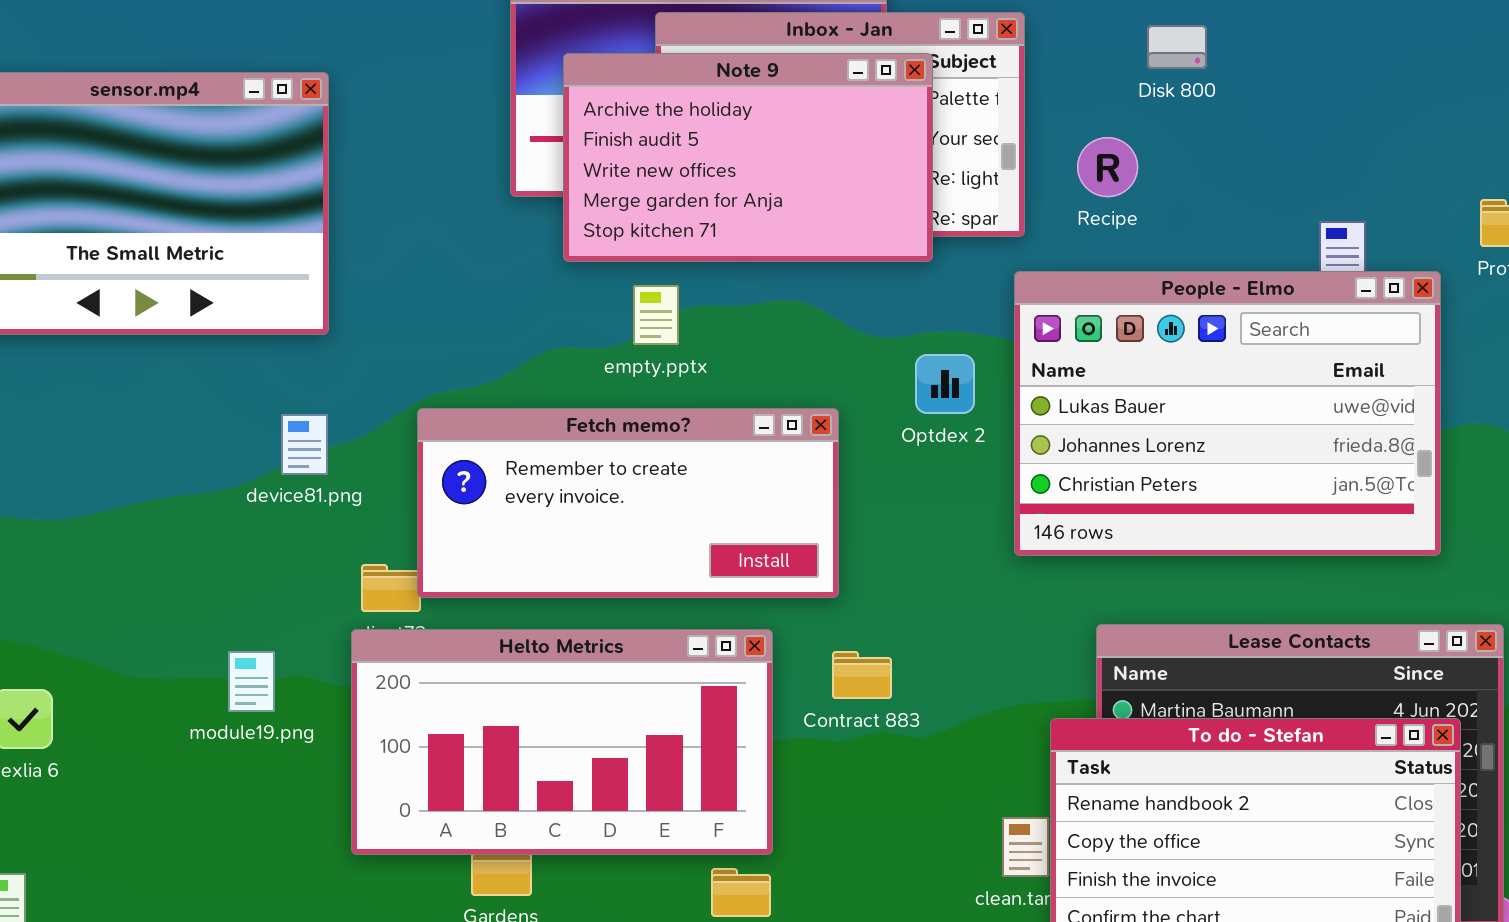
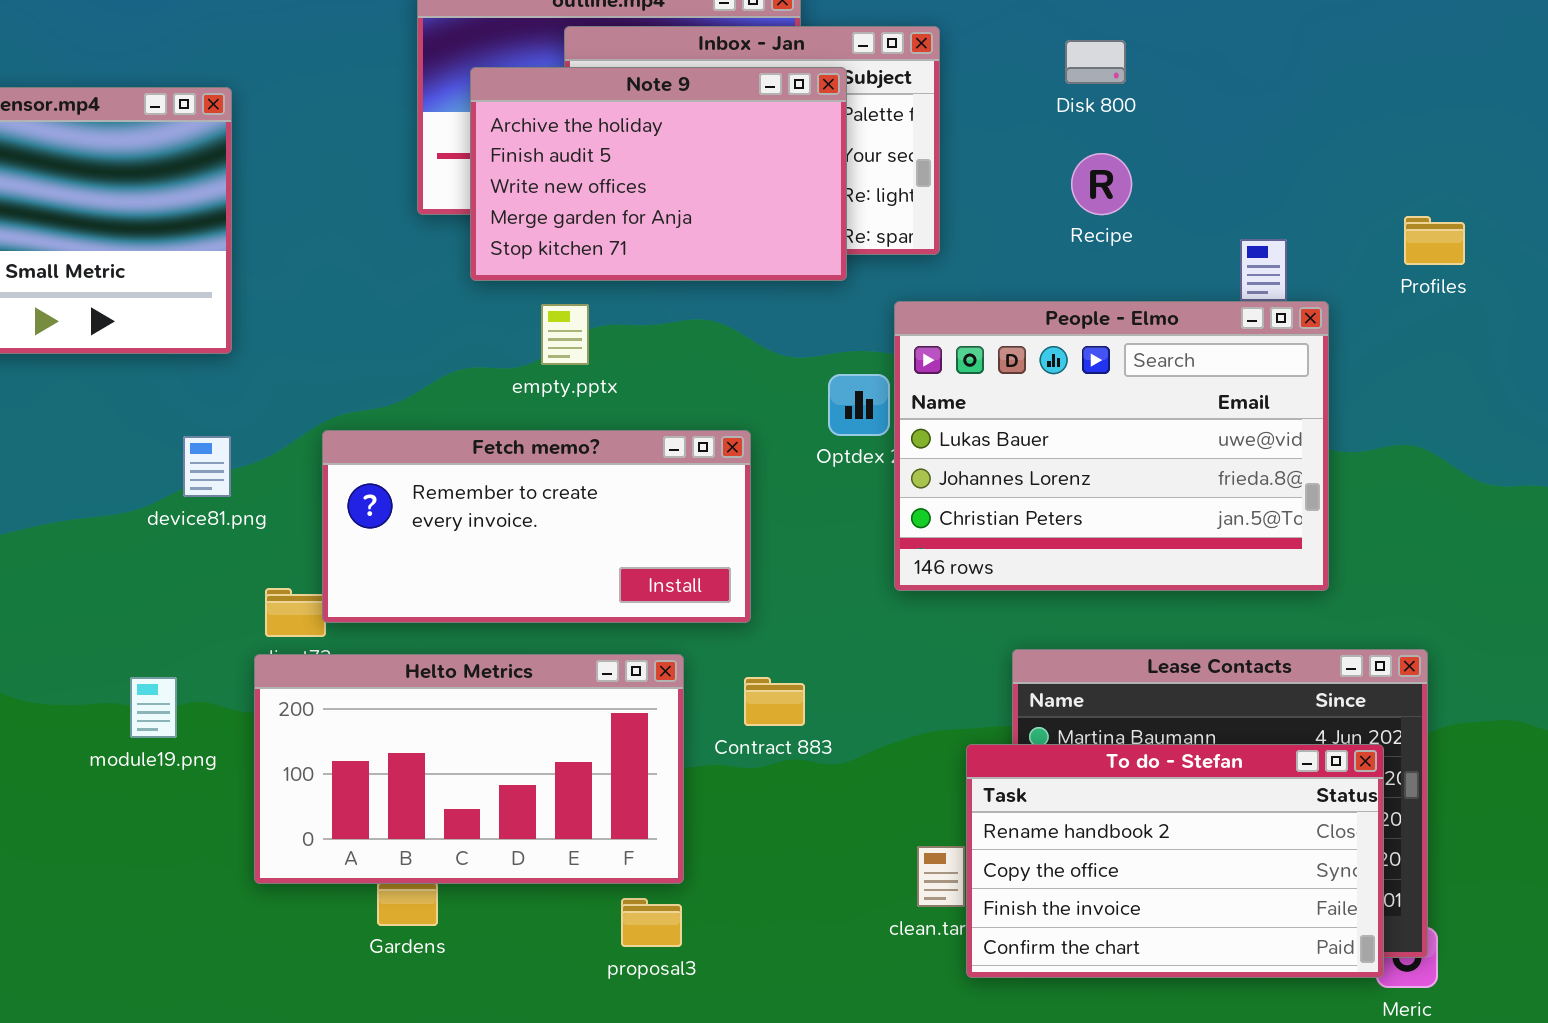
Recipe: [1077,137,1138,197] -> [1071,153,1132,215], moved
People - Elmo: [1014,271,1441,556] -> [894,301,1329,591], moved

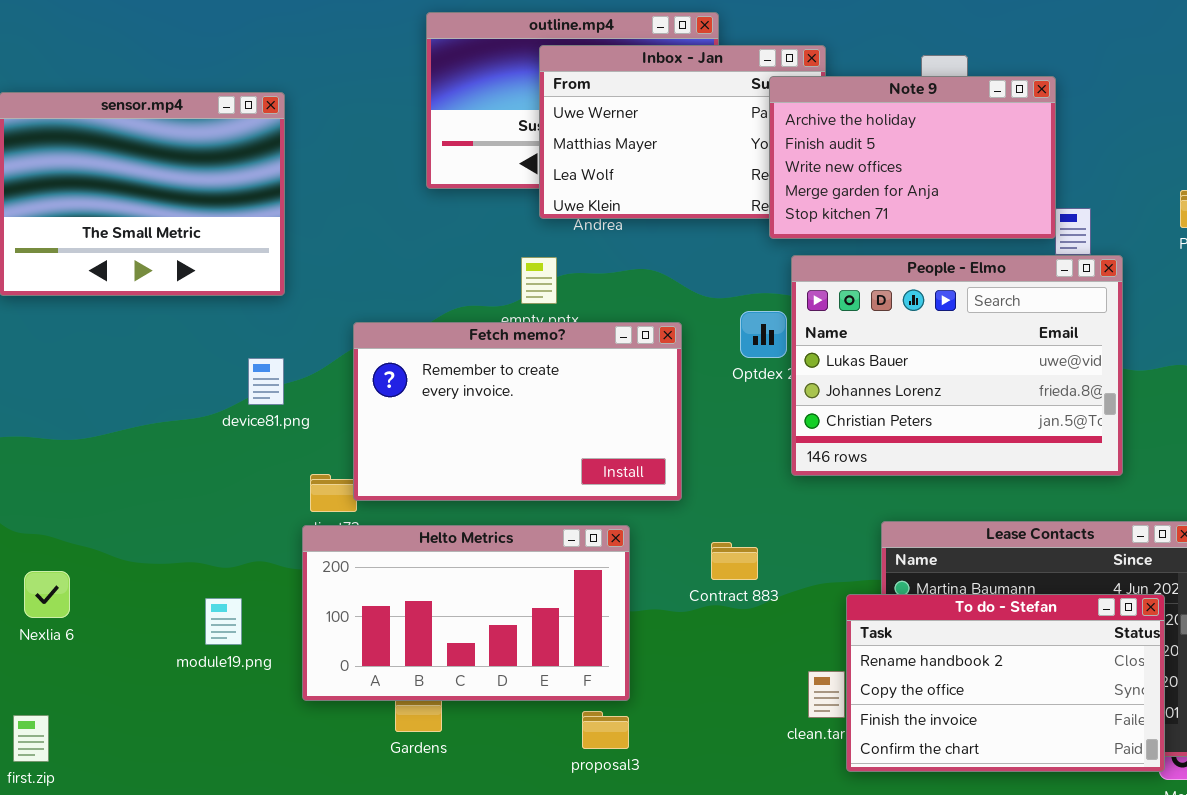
Note 9: [470,67,847,281] -> [769,76,1056,239], moved
Fetch memo?: [322,430,751,623] -> [353,322,682,501], resized
module19.png: [130,677,177,738] -> [205,598,242,645], moved
Contract 883: [744,677,805,726] -> [711,542,758,580], moved

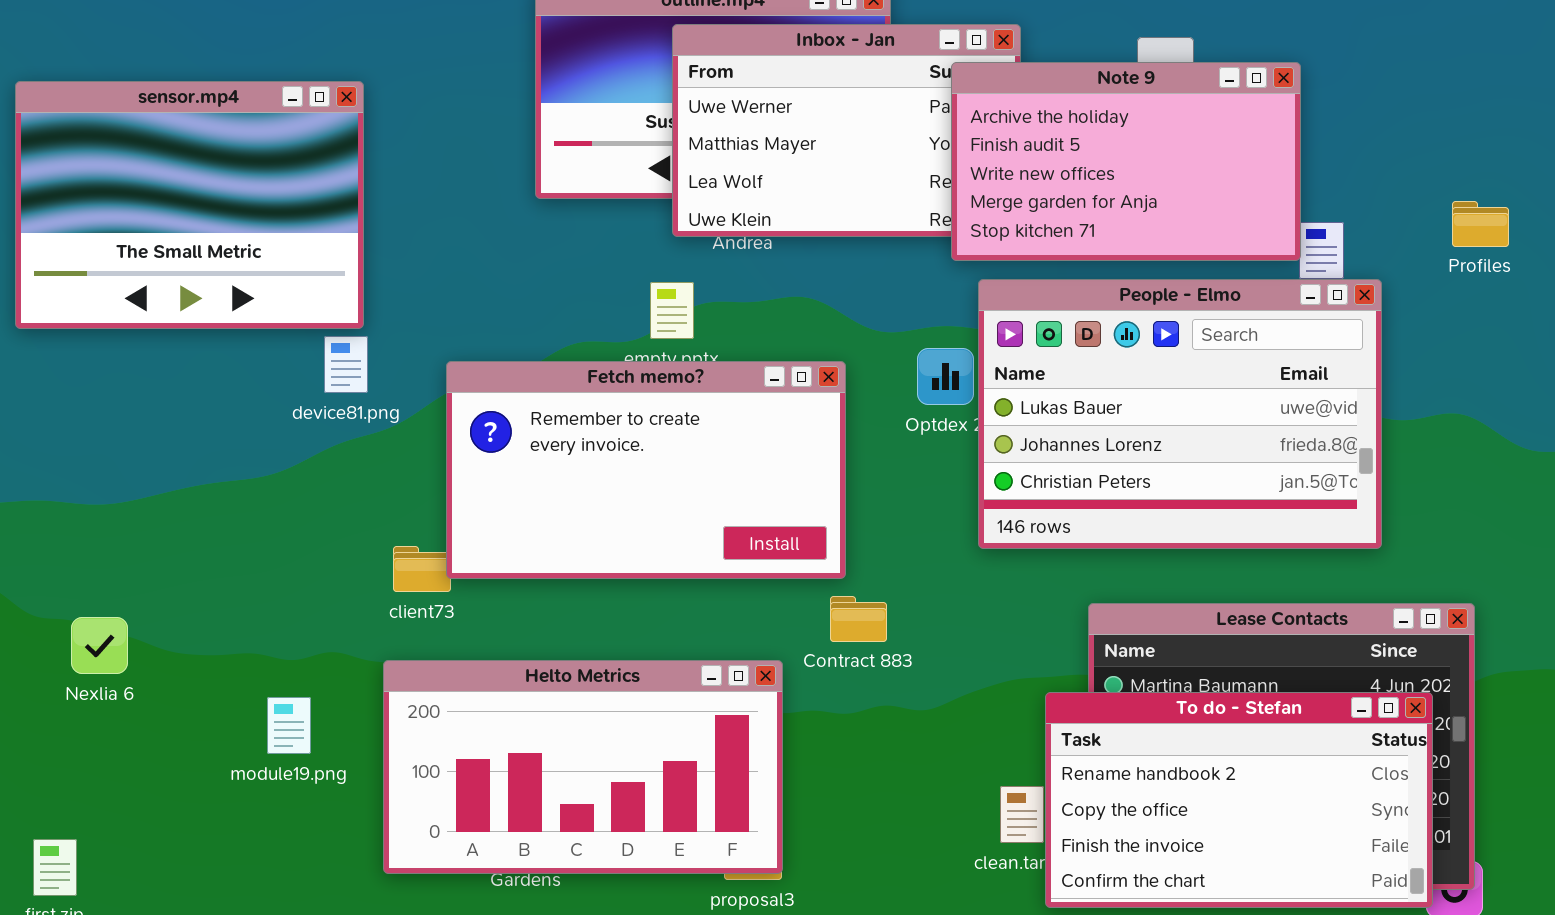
device81.png: [248,358,284,405] -> [324,336,368,393], moved
Helto Metrics: [302,525,630,701] -> [383,660,783,874], moved
Contract 883: [711,542,758,580] -> [830,596,887,642], moved
Nexlia 6: [24,571,70,618] -> [71,617,128,674], moved

